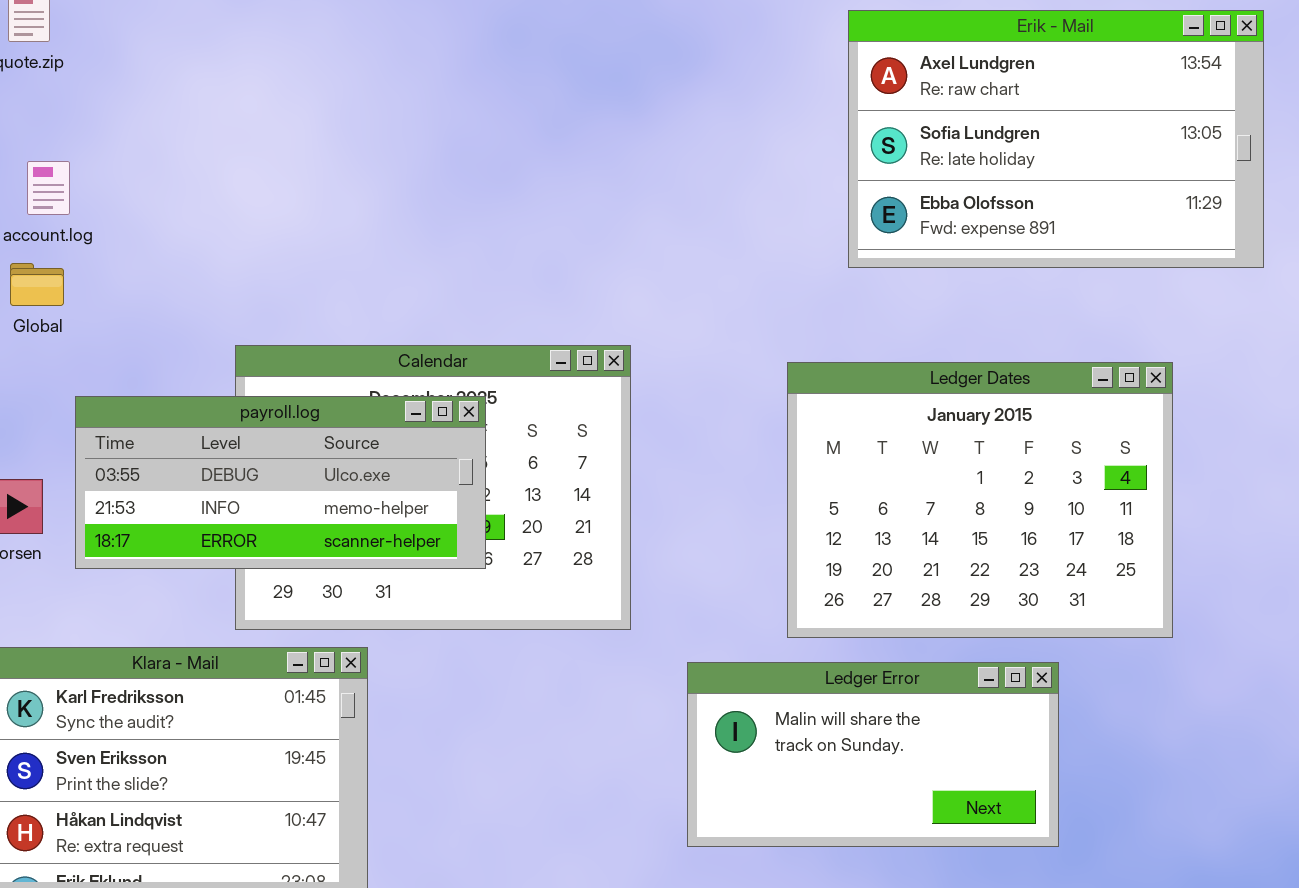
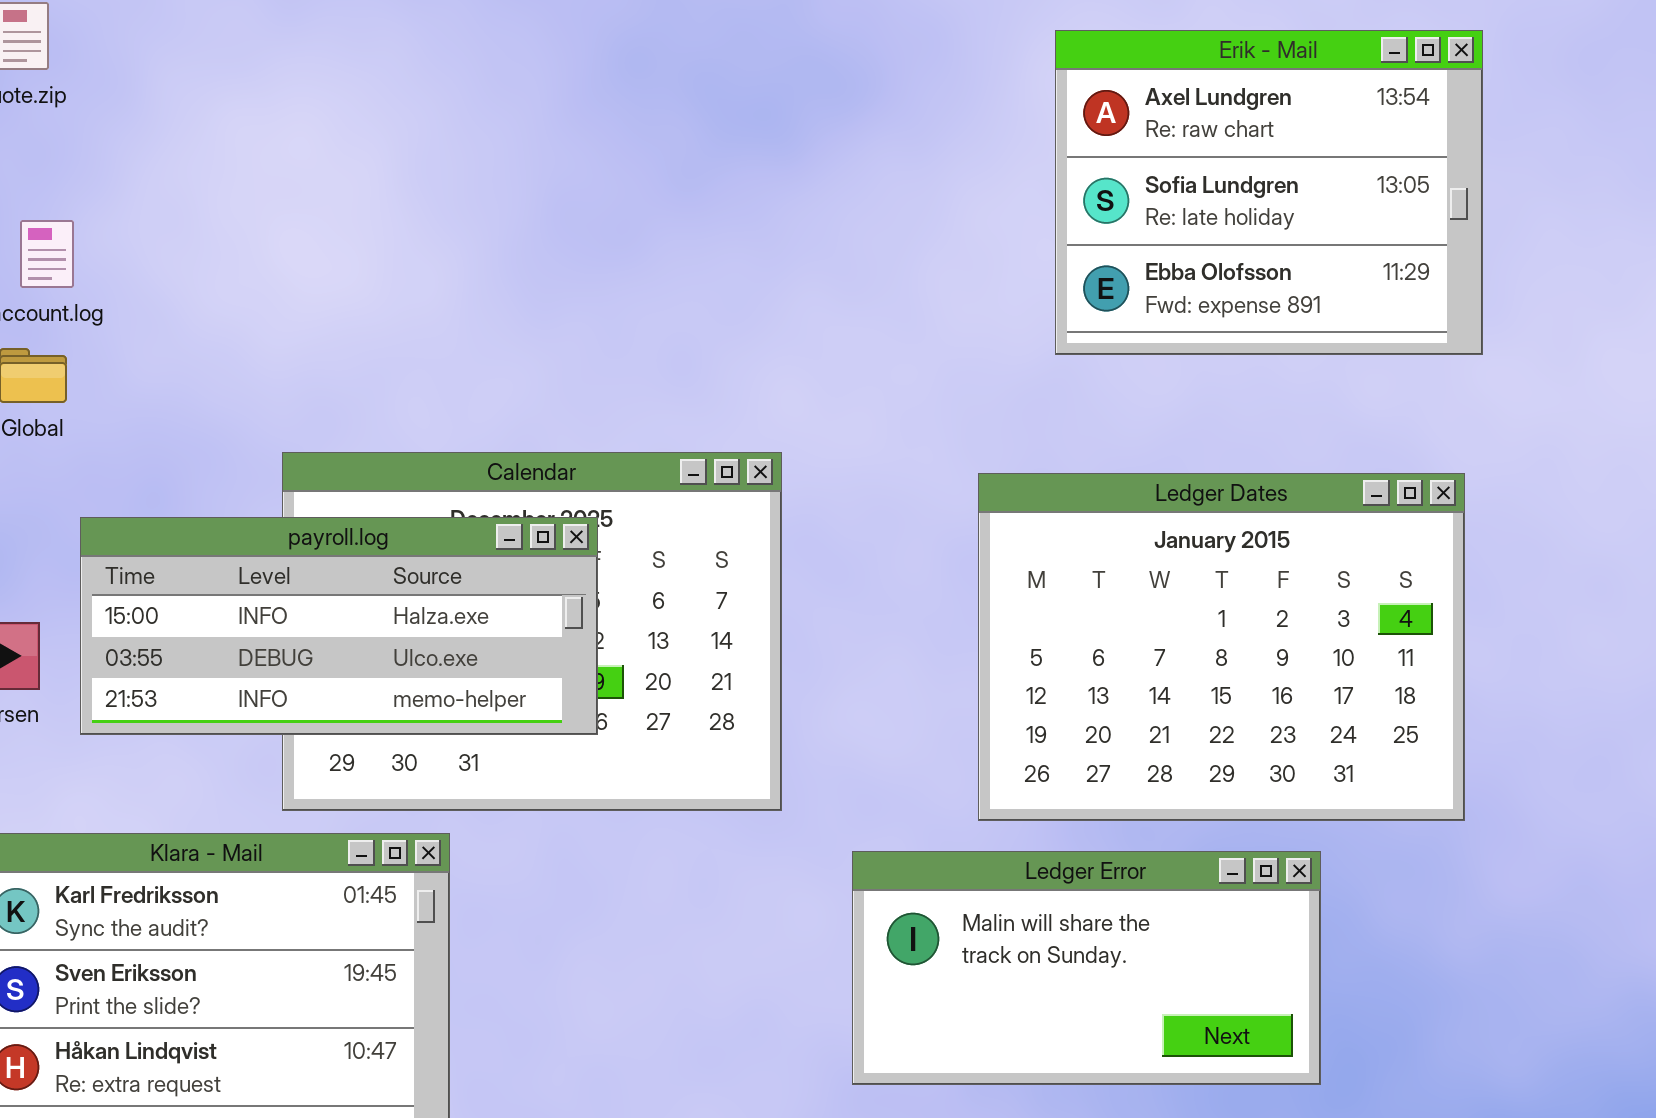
Erik - Mail: [848,10,1264,268] -> [1055,30,1483,355], resized
payroll.log: [75,396,486,569] -> [80,517,598,735], scrolled up 1 row

